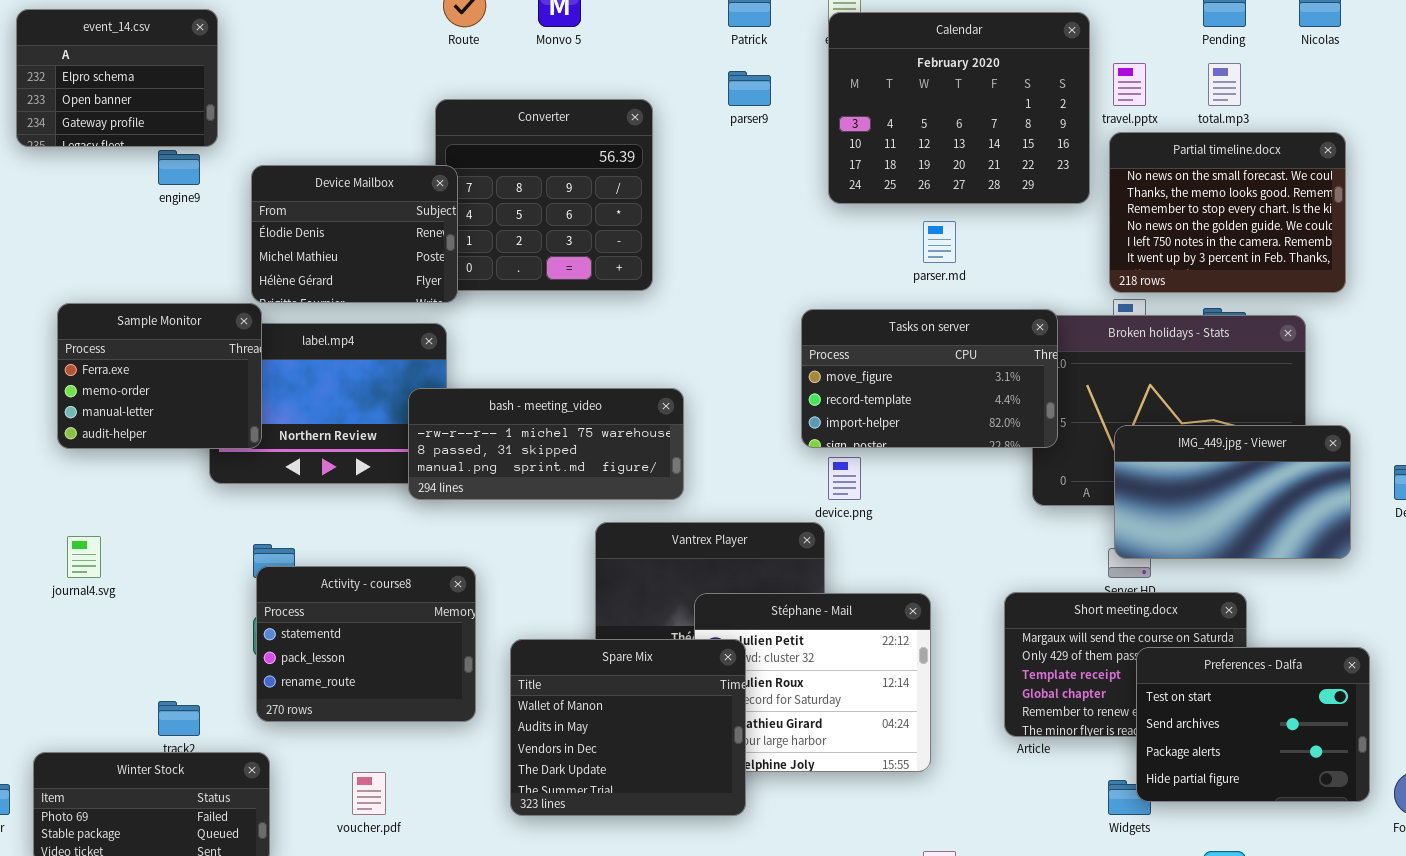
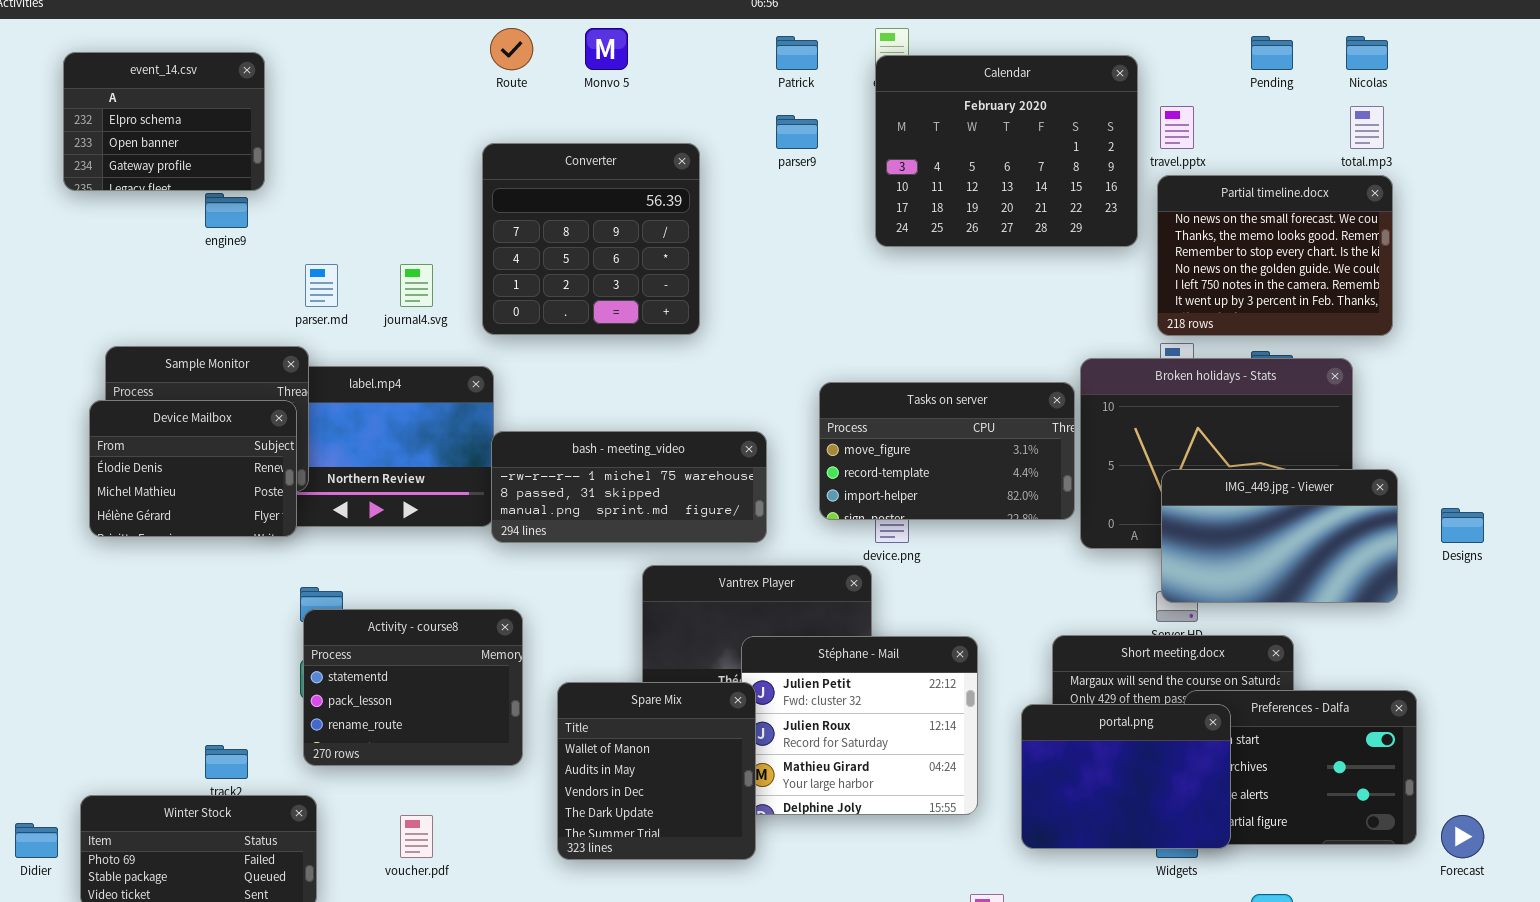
total.mp3: [1208,63,1241,106] -> [1350,106,1384,149], moved
Device Mailbox: [251,165,458,303] -> [89,400,297,537], moved
parser.md: [923,221,956,263] -> [305,264,338,307], moved
Tasks on server: [801,309,1058,448] -> [819,382,1075,520], moved
bash - meeting_video: [408,388,684,500] -> [491,431,767,543], moved
journal4.svg: [67,536,101,578] -> [400,264,433,307], moved
Spare Mix: [510,639,746,816] -> [557,682,756,860], resized
portal.png: none -> [1021,704,1231,849], opened

